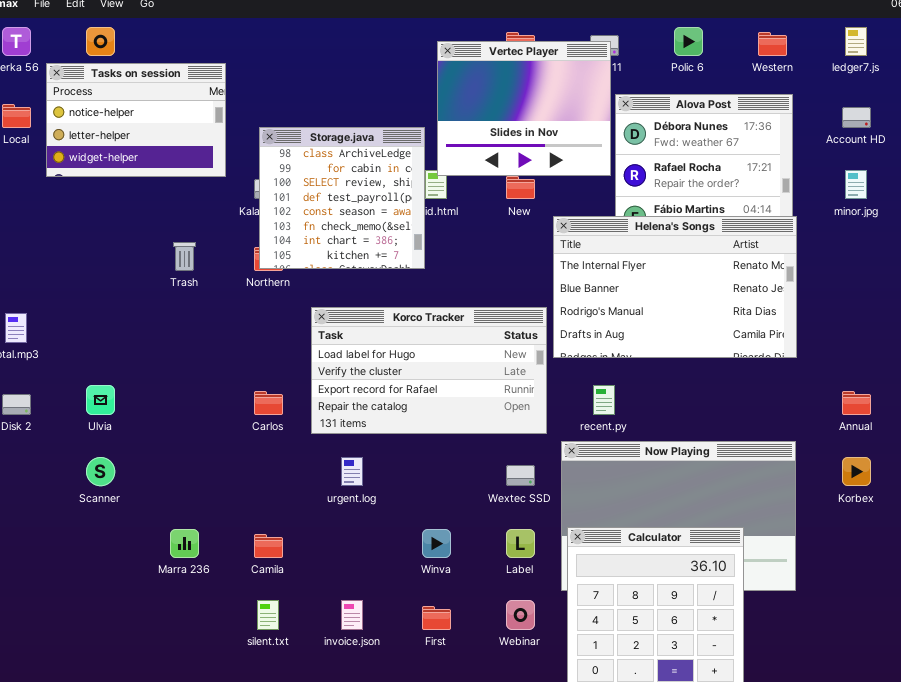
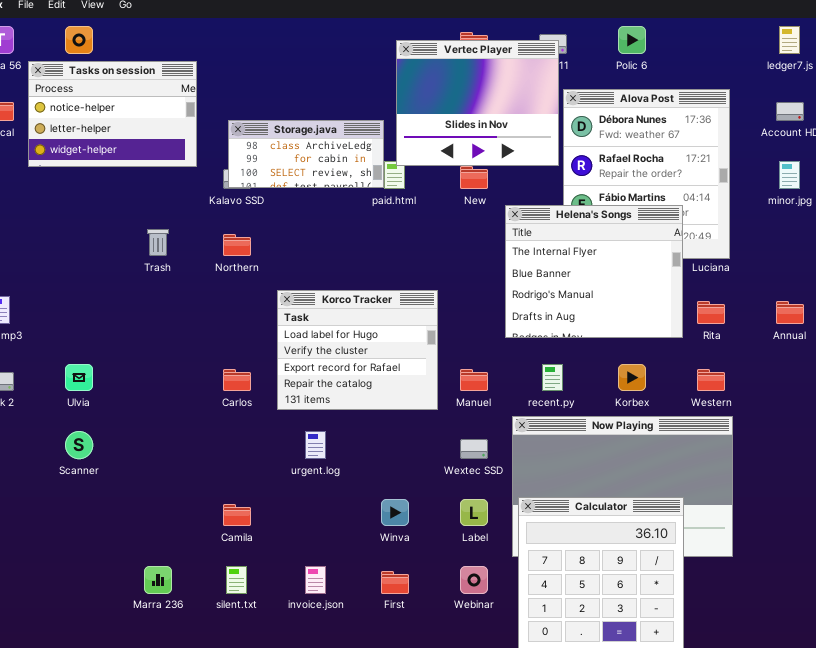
Western: [758,32,787,56] -> [697,369,725,391], moved
Storage.java: [259,127,425,269] -> [228,120,384,188], resized
Helena's Songs: [553,216,797,358] -> [505,205,683,338], resized
Korco Tracker: [311,307,547,434] -> [277,290,438,410], resized
Annual: [842,391,871,415] -> [776,301,804,324], moved
Korbex: [842,457,871,486] -> [618,364,646,391], moved
Marra 236: [170,529,199,558] -> [144,566,172,594], moved

